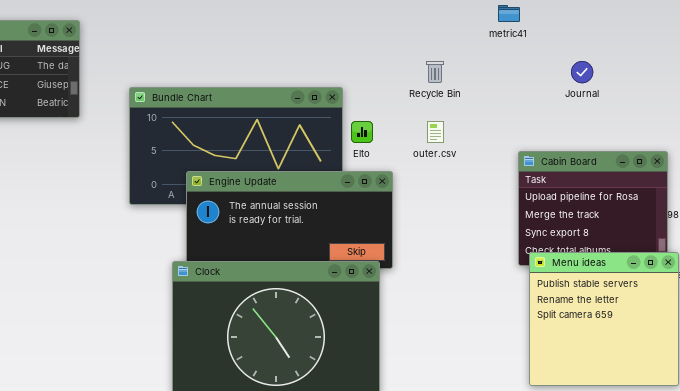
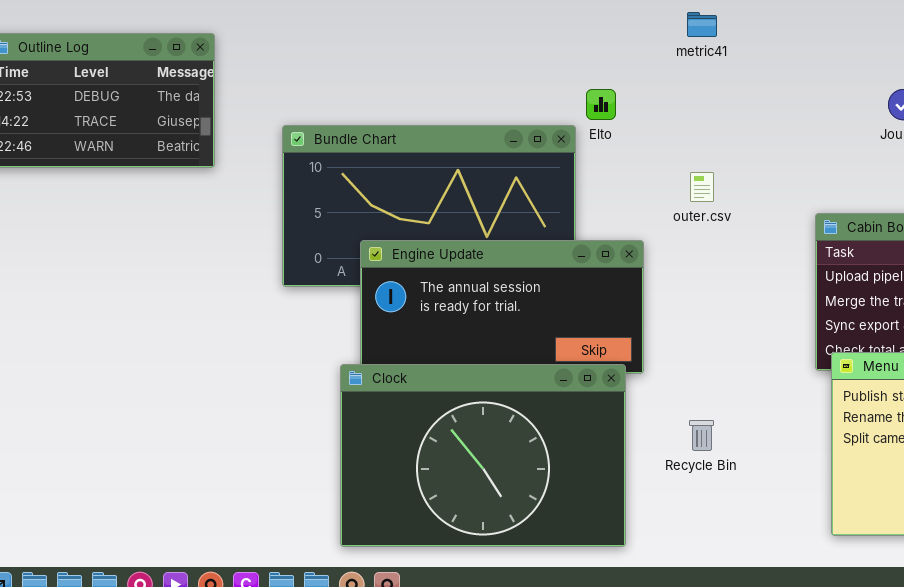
metric41: [498,5,520,22] -> [687,12,717,37], moved
Recycle Bin: [426,61,444,83] -> [689,420,714,451], moved
Elto: [351,121,373,143] -> [586,89,616,120], moved

